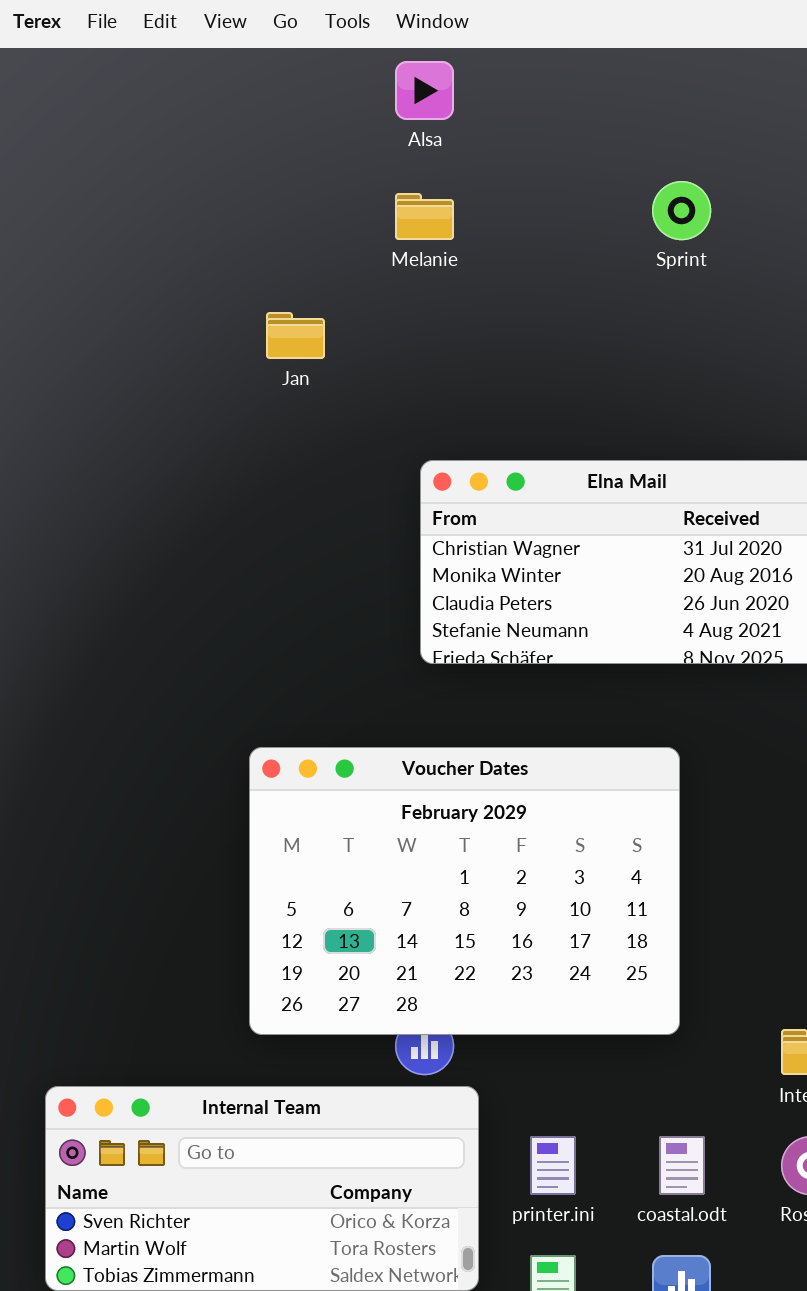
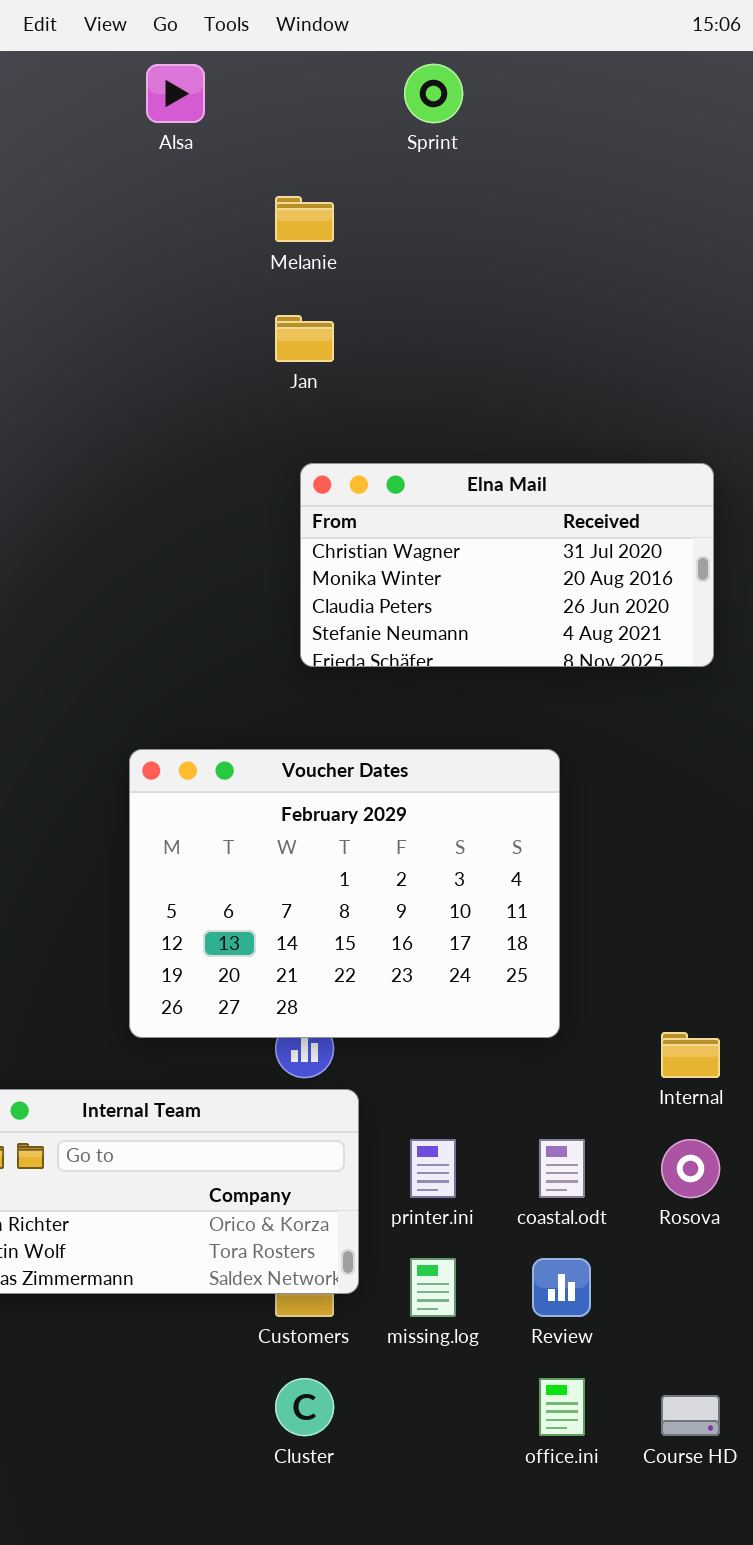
Alsa: [395,61,454,120] -> [146,64,205,123], moved
Sprint: [652,181,711,240] -> [404,64,463,123], moved
Jan: [266,312,325,359] -> [275,315,334,362], moved

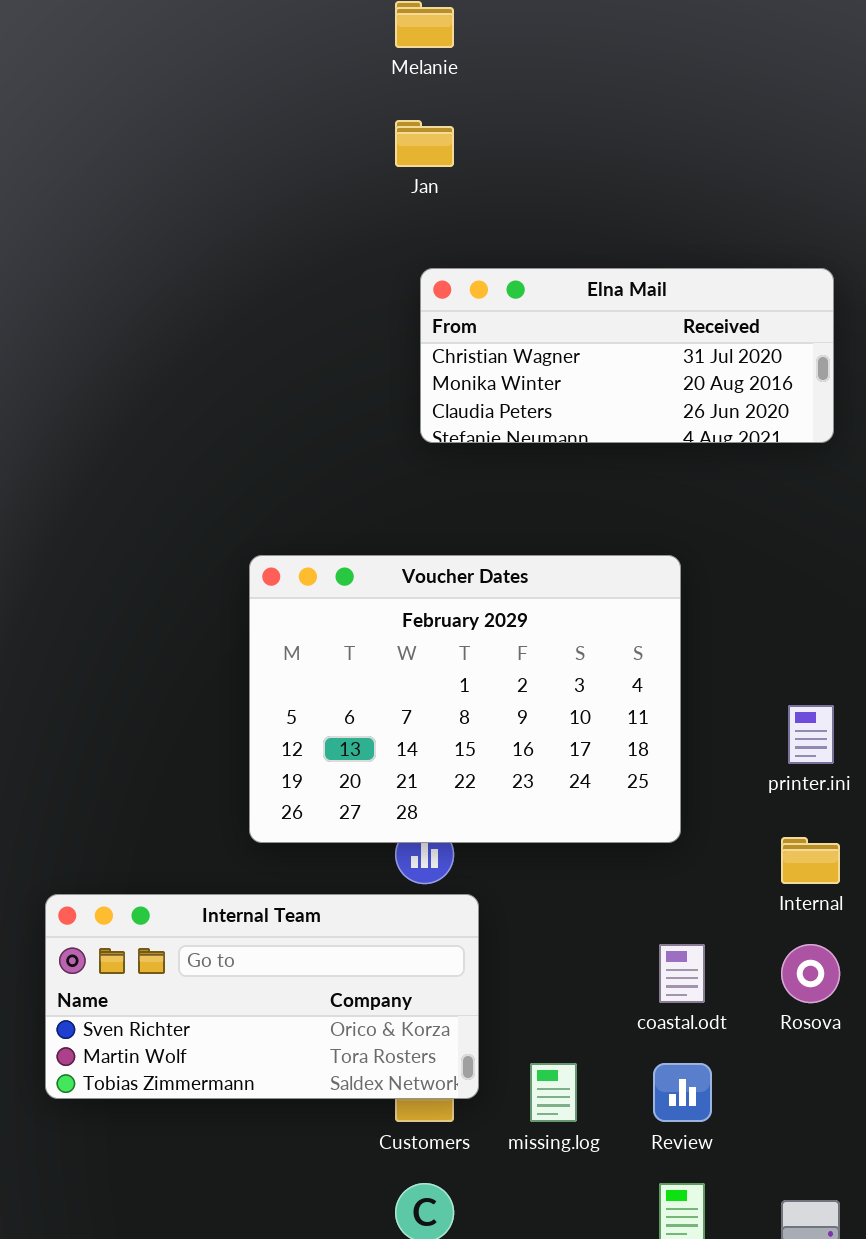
Elna Mail: [300,463,714,667] -> [420,268,834,443], resized
printer.ini: [410,1139,456,1198] -> [788,705,834,764], moved

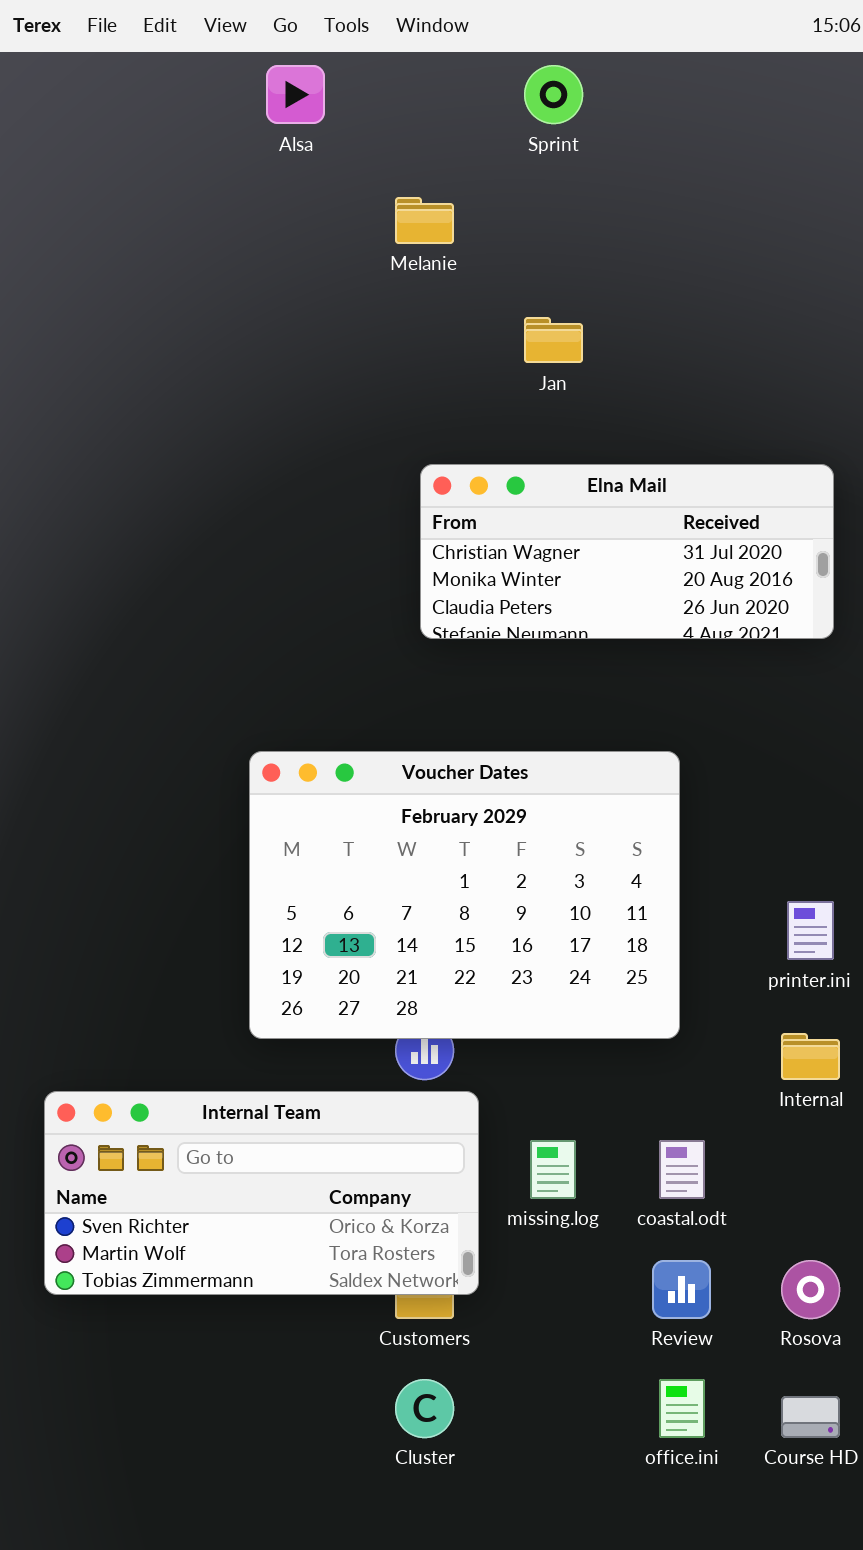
Jan: [395,120,454,167] -> [524,317,583,363], moved
Rosova: [781,944,840,1003] -> [781,1260,840,1319], moved
missing.log: [530,1063,577,1122] -> [530,1140,576,1199], moved

